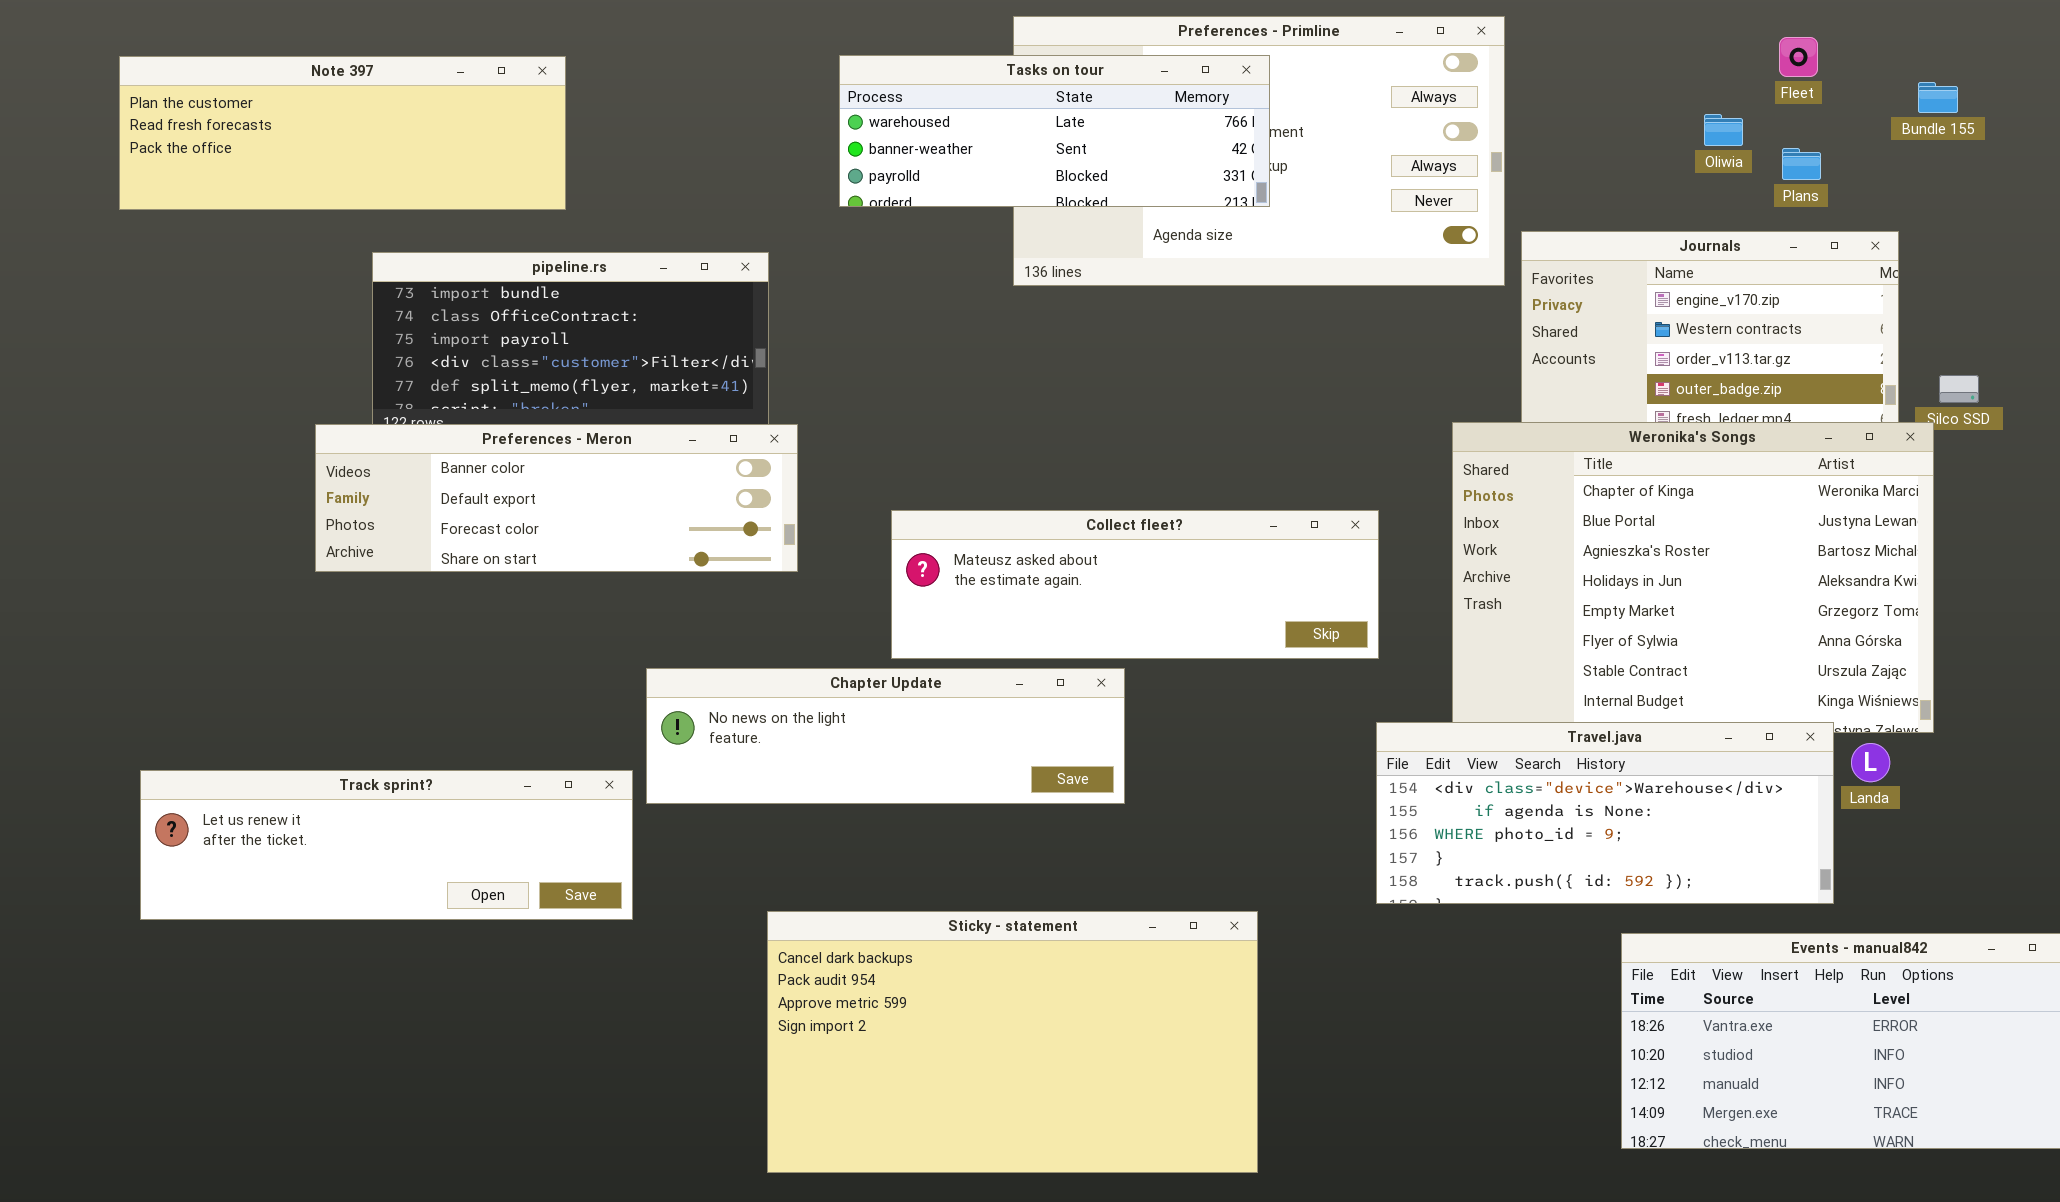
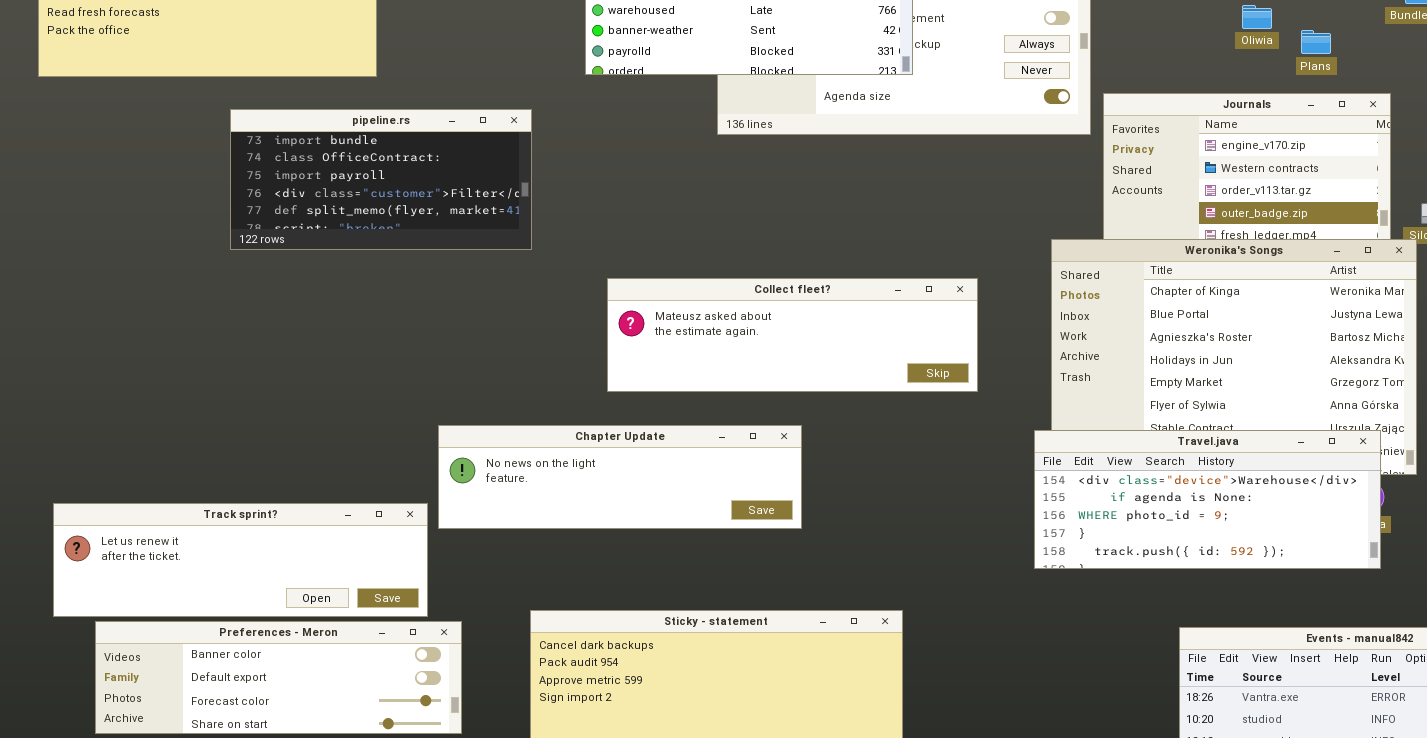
Preferences - Meron: [315,424,798,572] -> [95,621,462,734], moved
Collect fleet?: [891,510,1379,659] -> [607,278,978,392], moved
Travel.java: [1376,722,1834,904] -> [1034,430,1381,569], moved

